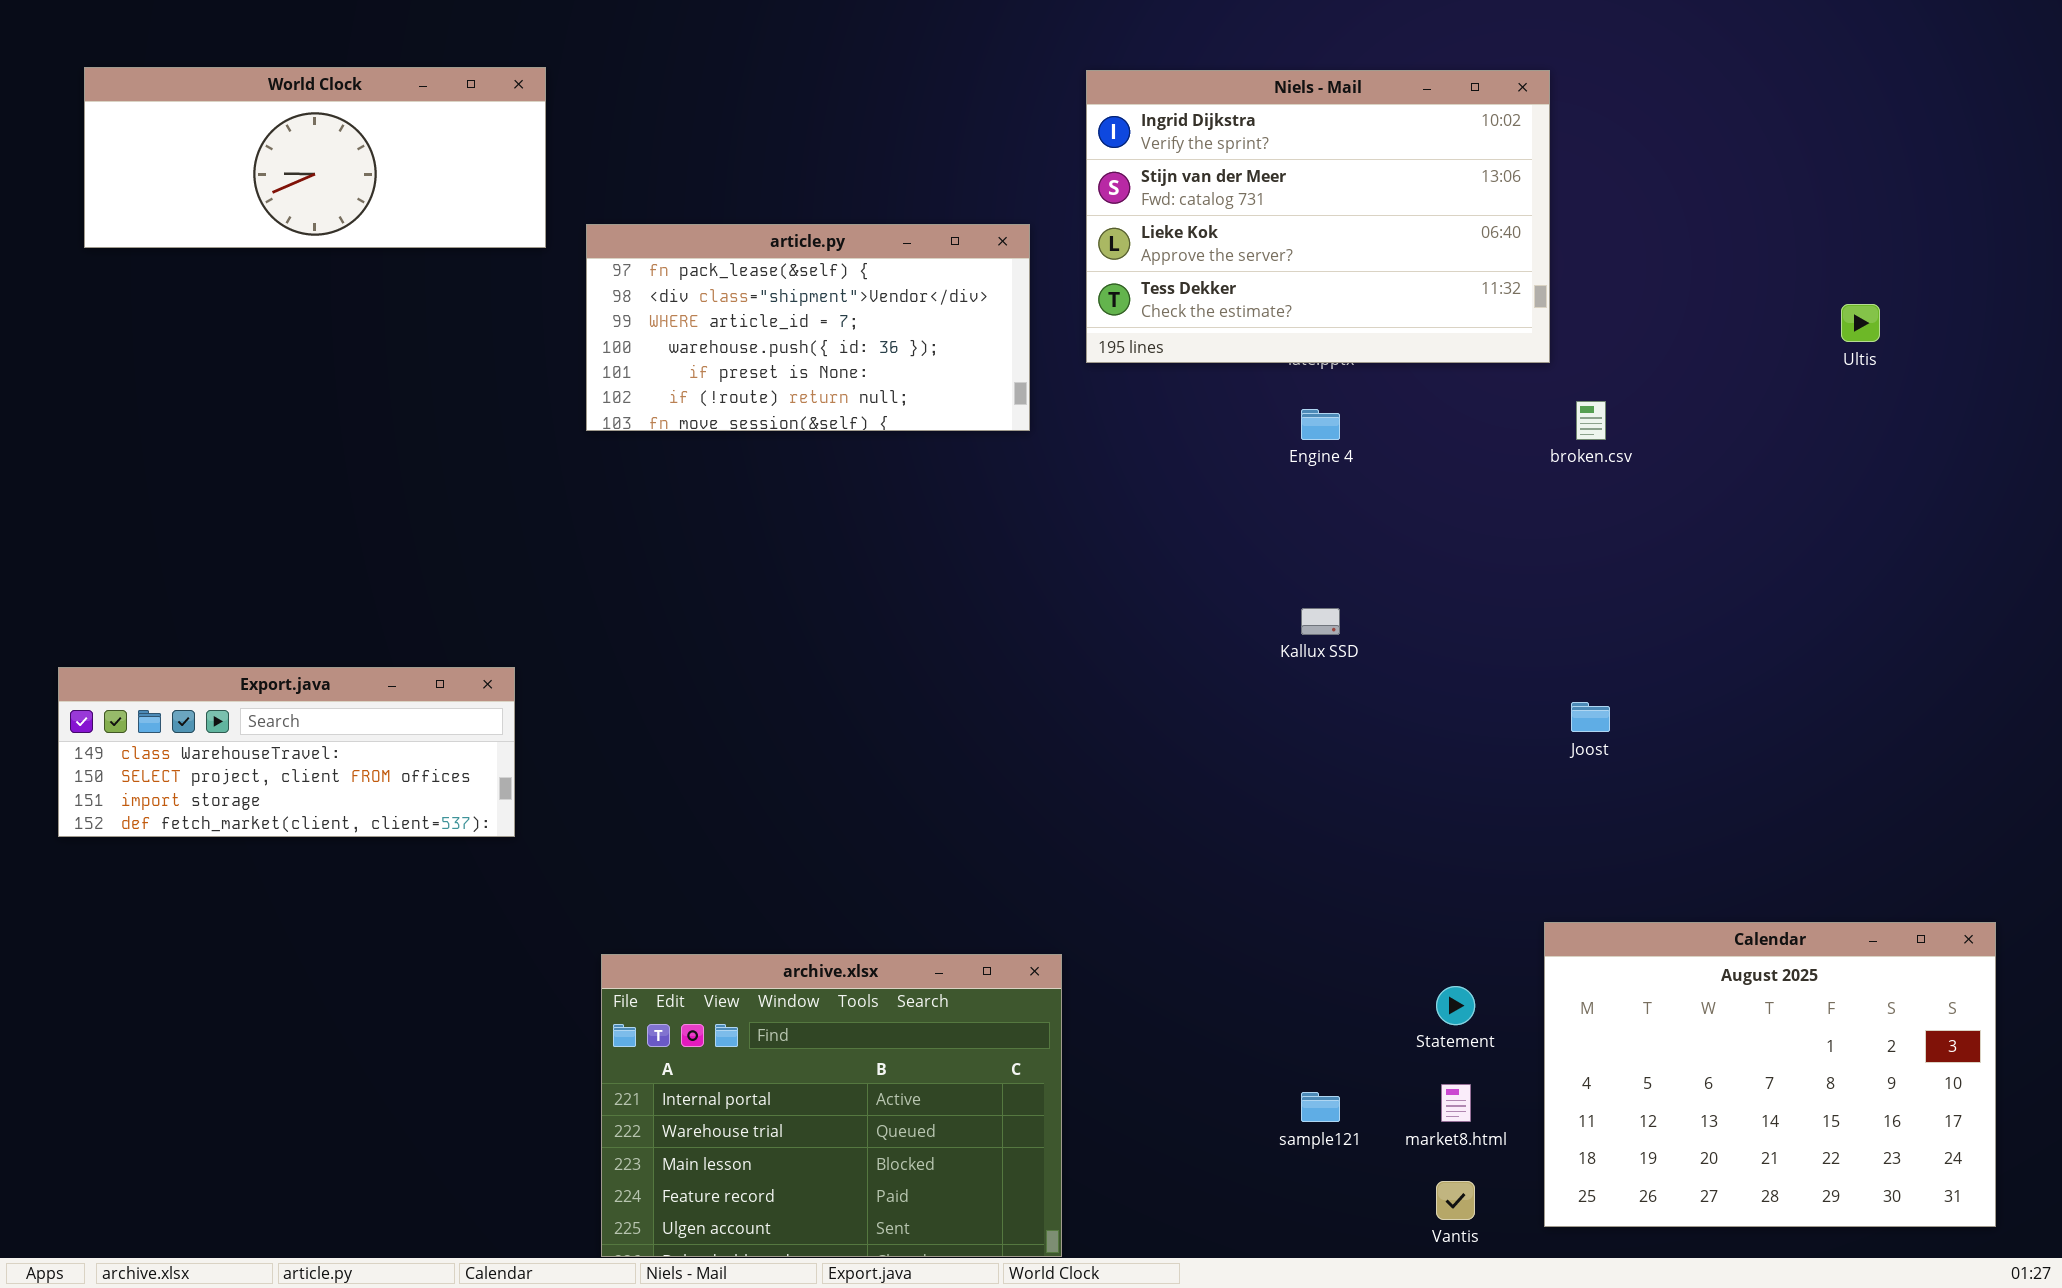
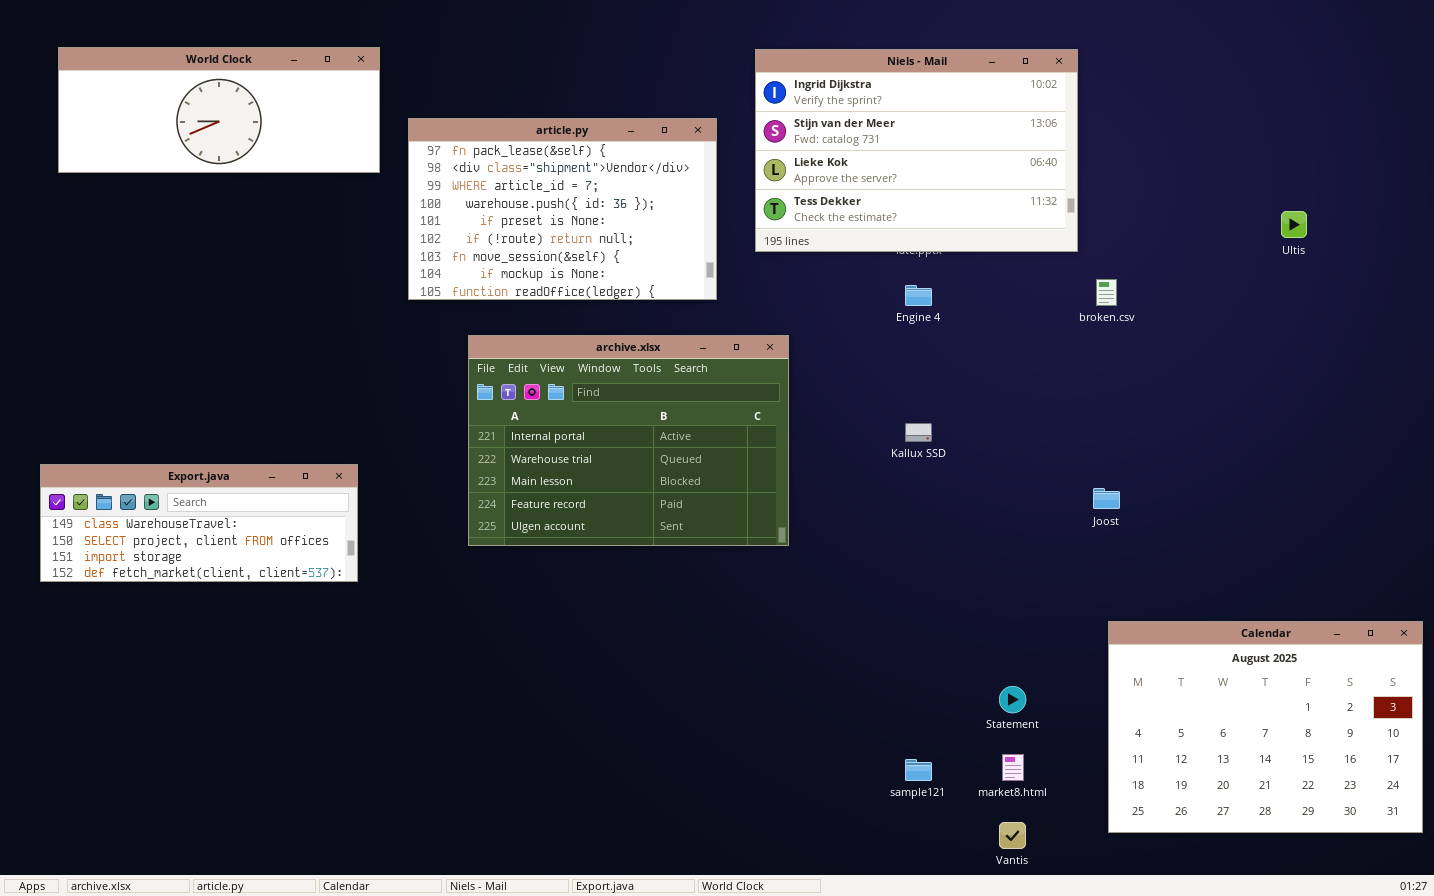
article.py: [586,224,1030,431] -> [408,118,717,300], resized
Calendar: [1544,922,1996,1227] -> [1108,621,1423,833], moved
archive.xlsx: [601,954,1062,1257] -> [468,335,789,546], moved

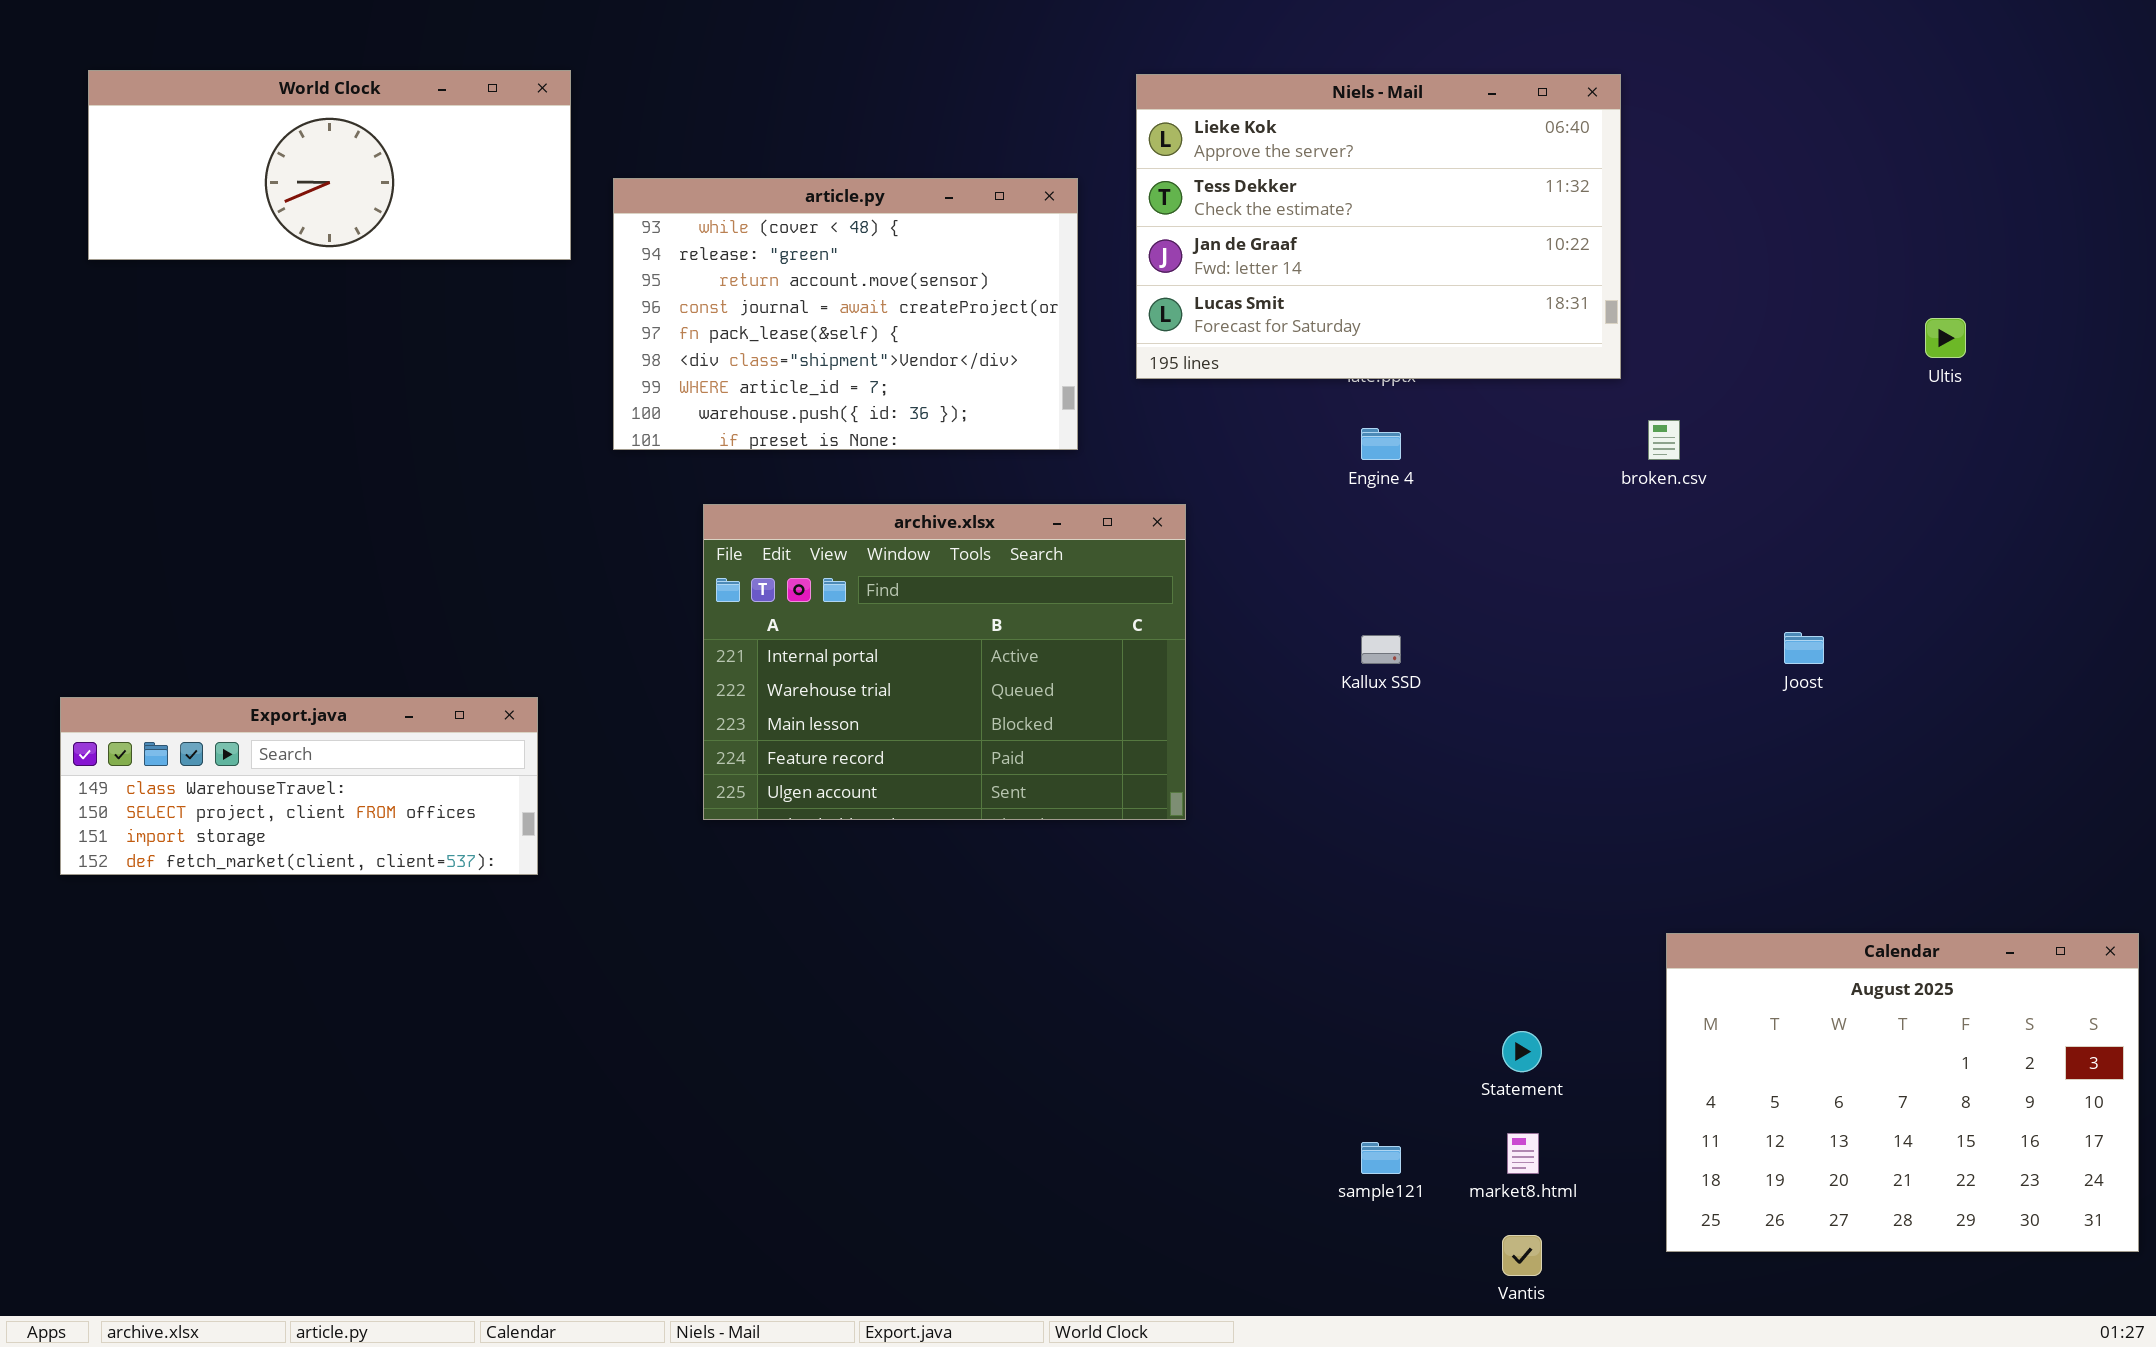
Niels - Mail: [755,49,1078,252] -> [1136,74,1621,379], scrolled down 2 rows
article.py: [408,118,717,300] -> [613,178,1078,450], scrolled up 4 rows
Joost: [1093,488,1120,509] -> [1784,632,1824,664], moved

